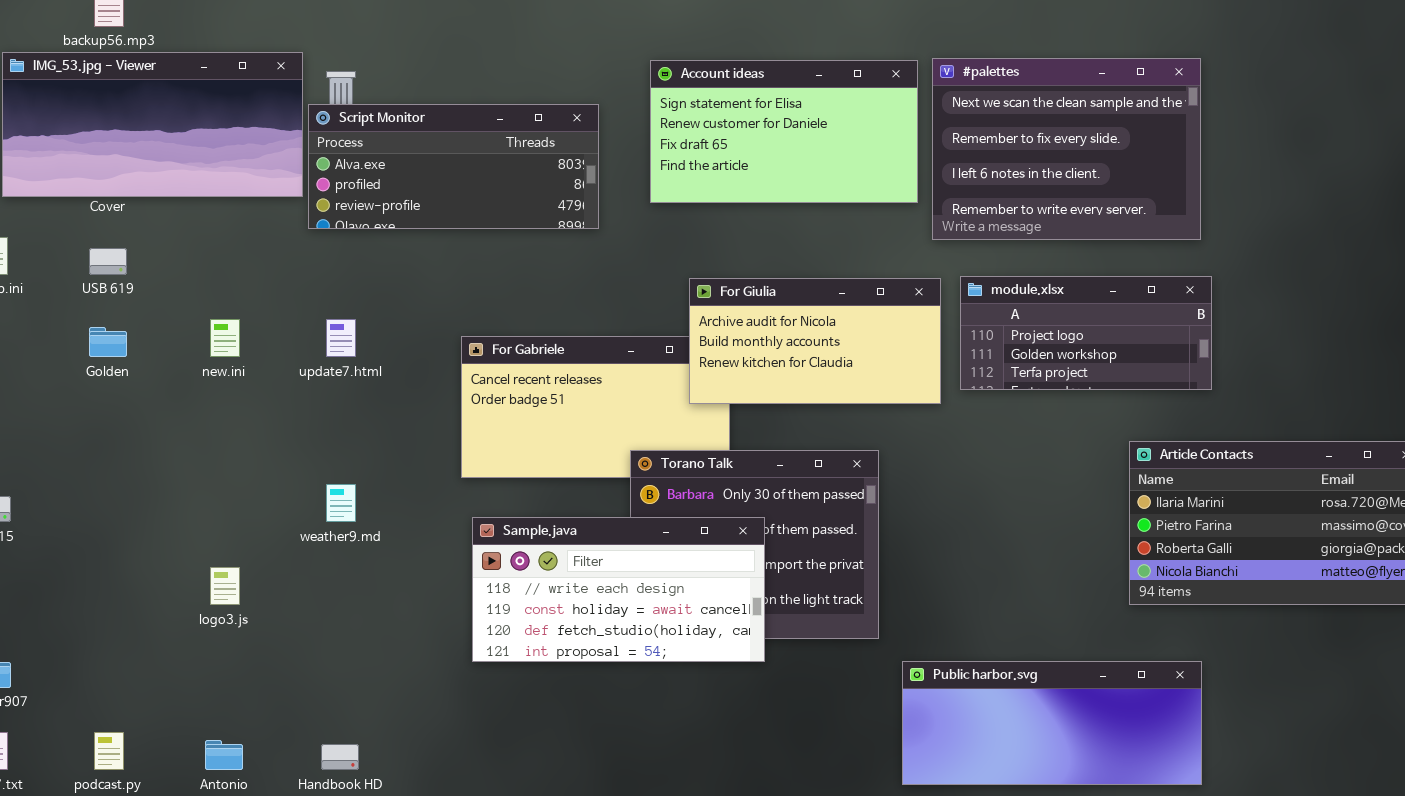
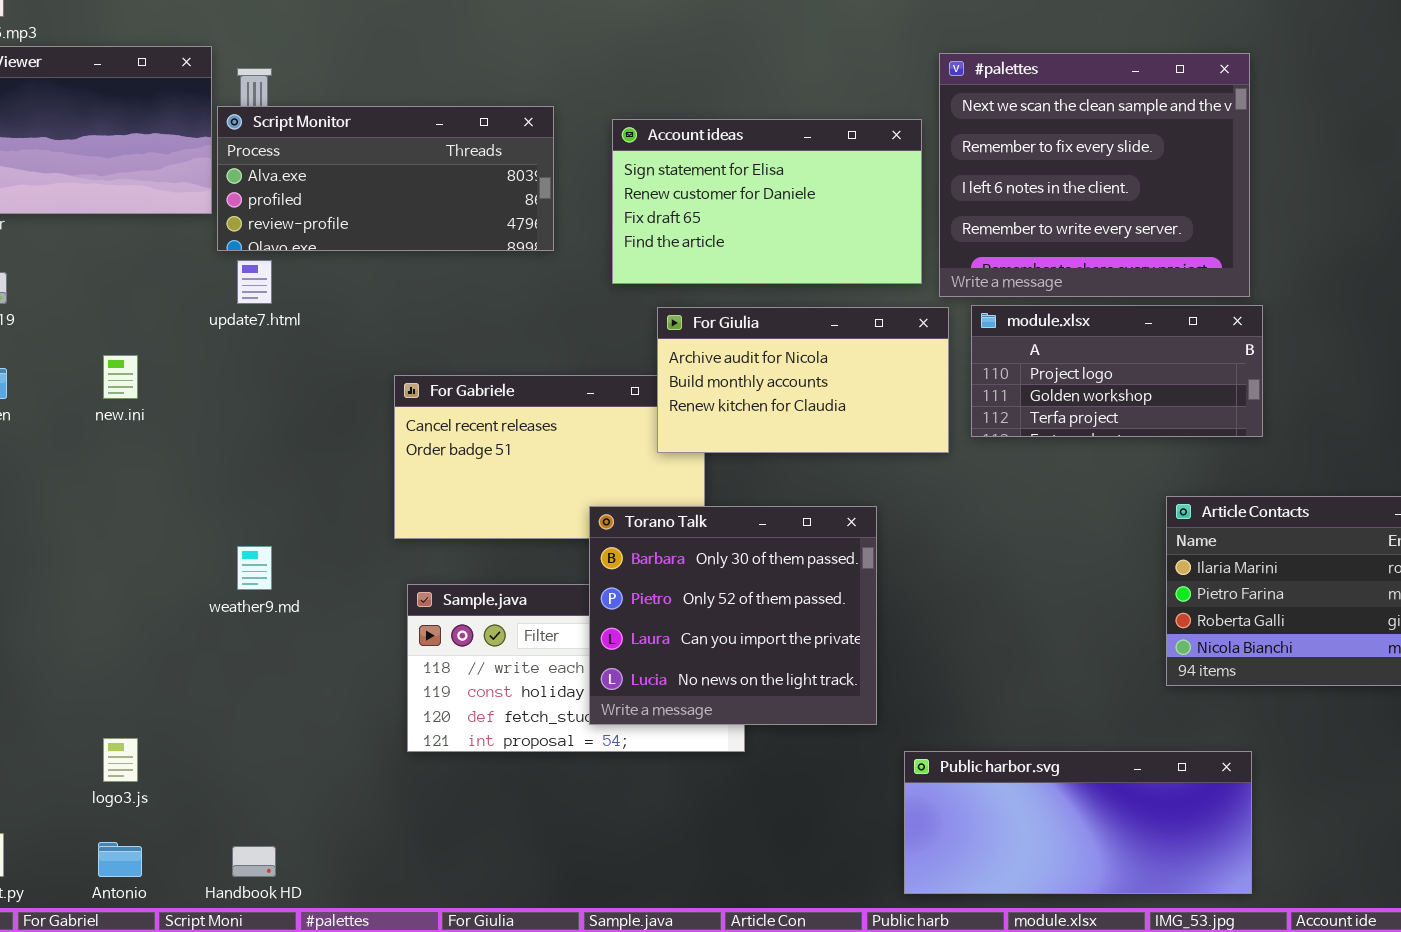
#palettes: [932,58,1201,240] -> [939,53,1250,297], resized
Account ideas: [650,60,918,203] -> [612,119,922,284], moved
update7.html: [326,319,356,357] -> [237,260,272,304], moved
Torano Talk: [630,450,879,639] -> [589,506,877,725], raised
logo3.js: [210,567,240,605] -> [103,738,138,782], moved

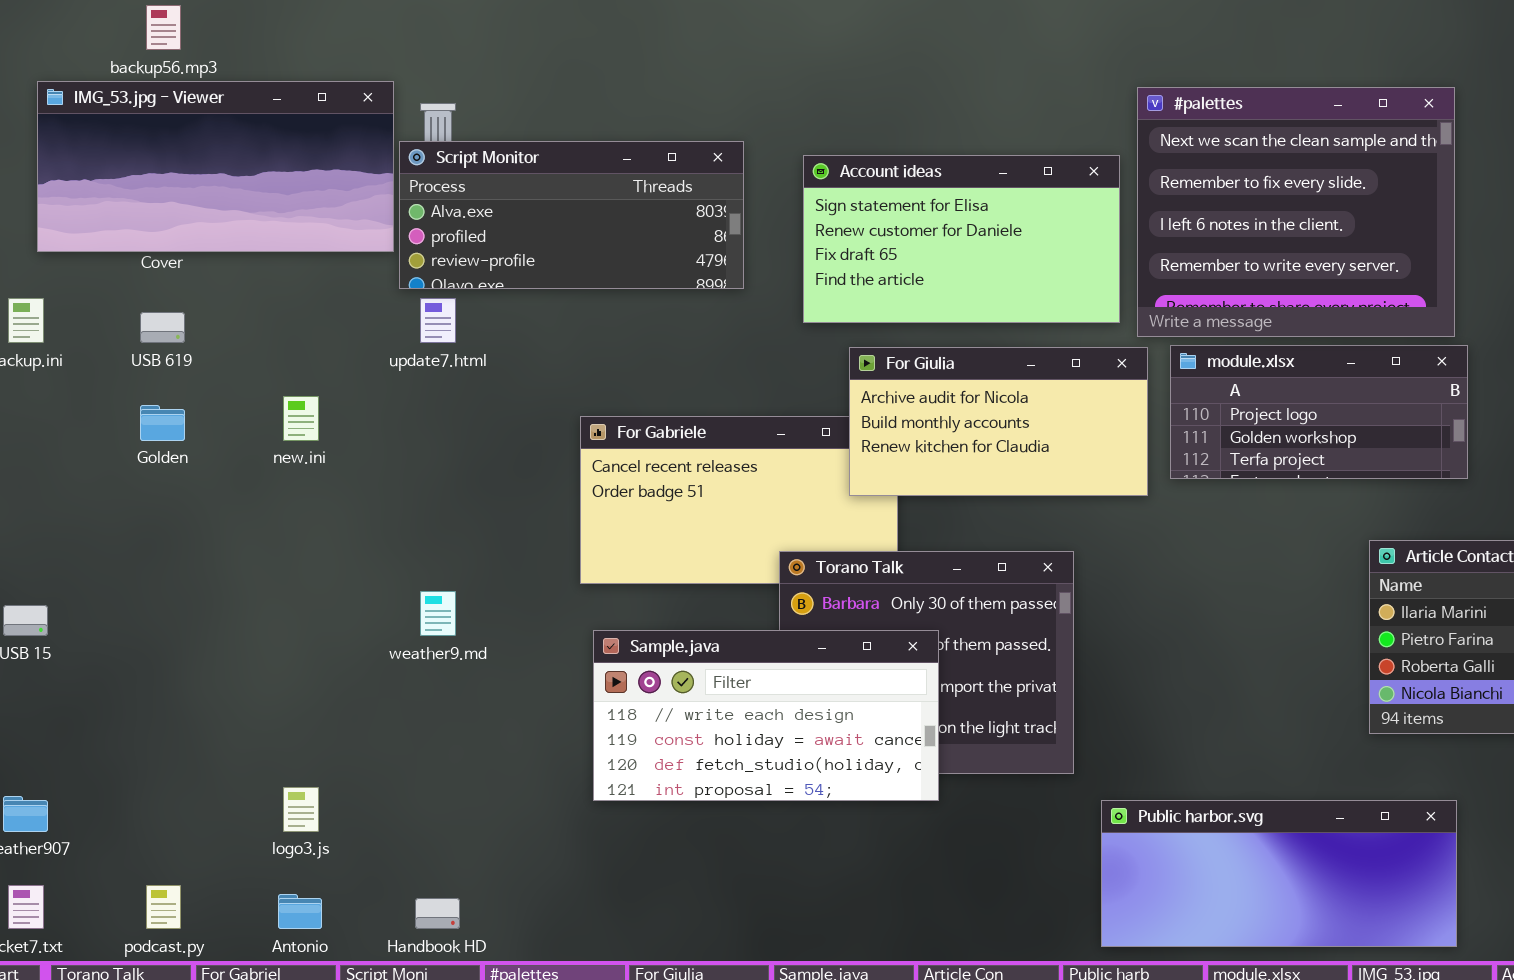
Sample.java: [407,584,745,752] -> [593,630,939,801], raised

